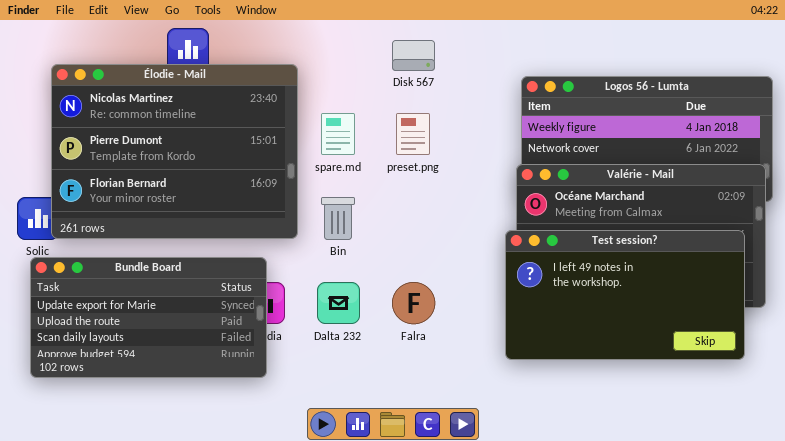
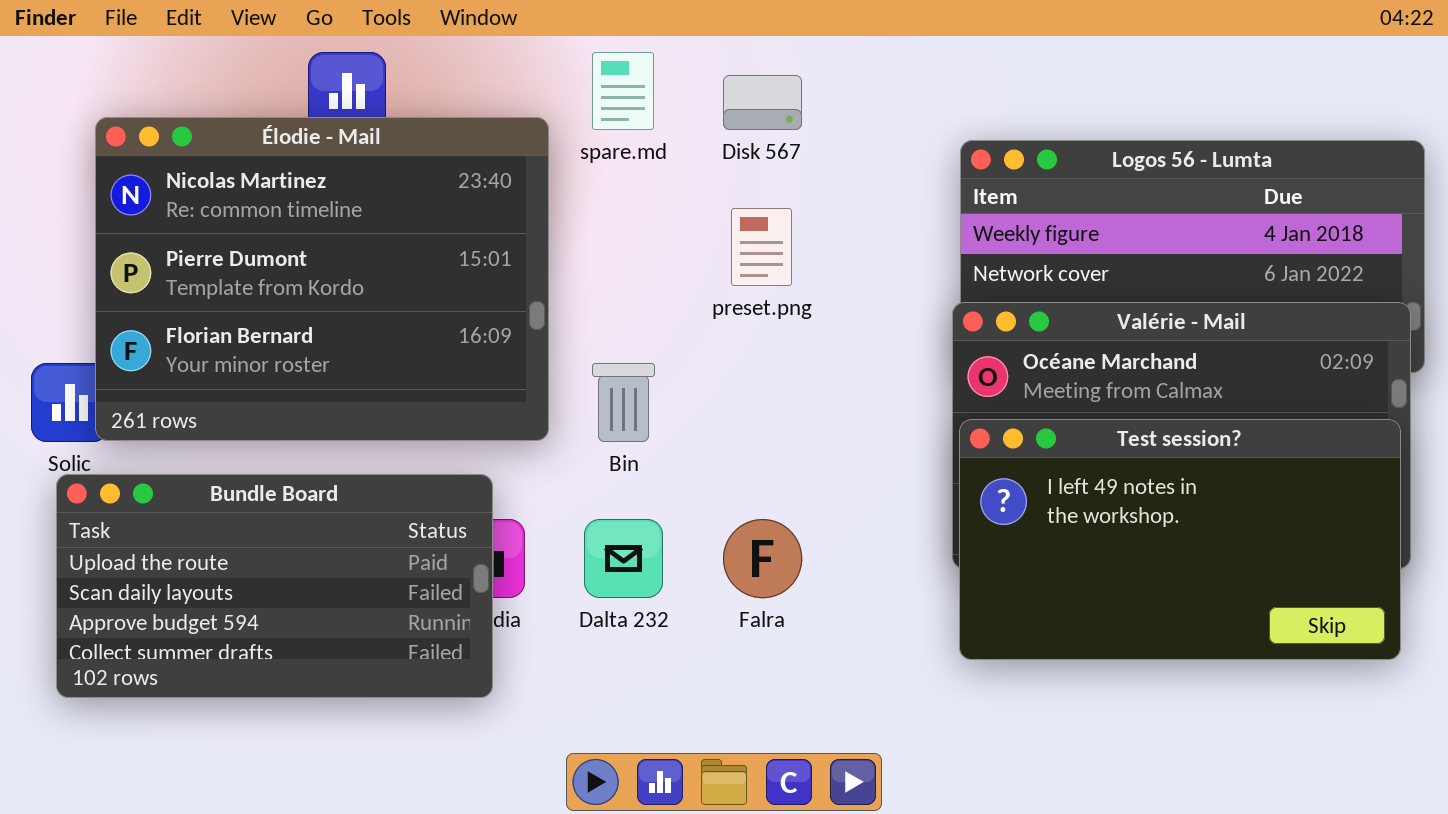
spare.md: [321,113,355,155] -> [592,52,654,130], moved
Test session?: [505,230,745,360] -> [959,419,1401,660], moved
Bundle Board: [30,257,267,378] -> [56,474,493,698], scrolled down 1 row

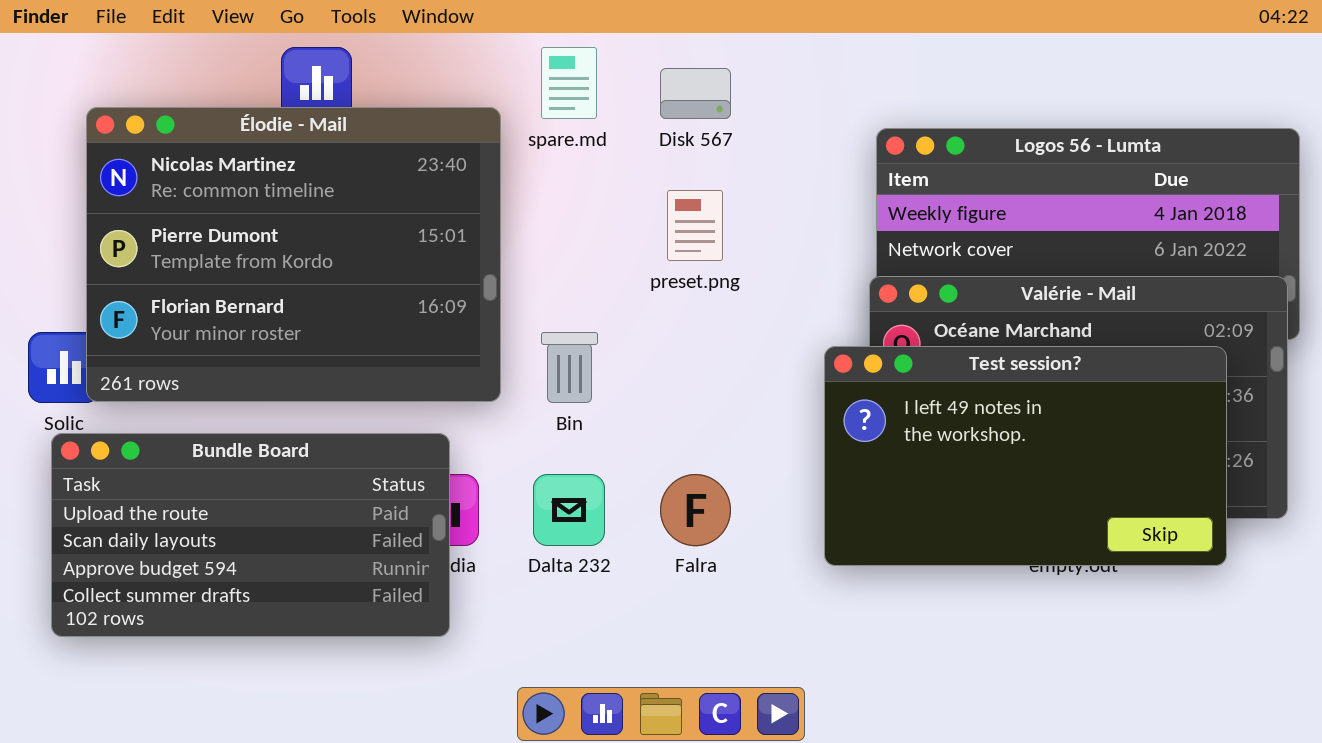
Test session?: [959,419,1401,660] -> [824,346,1227,566], moved

